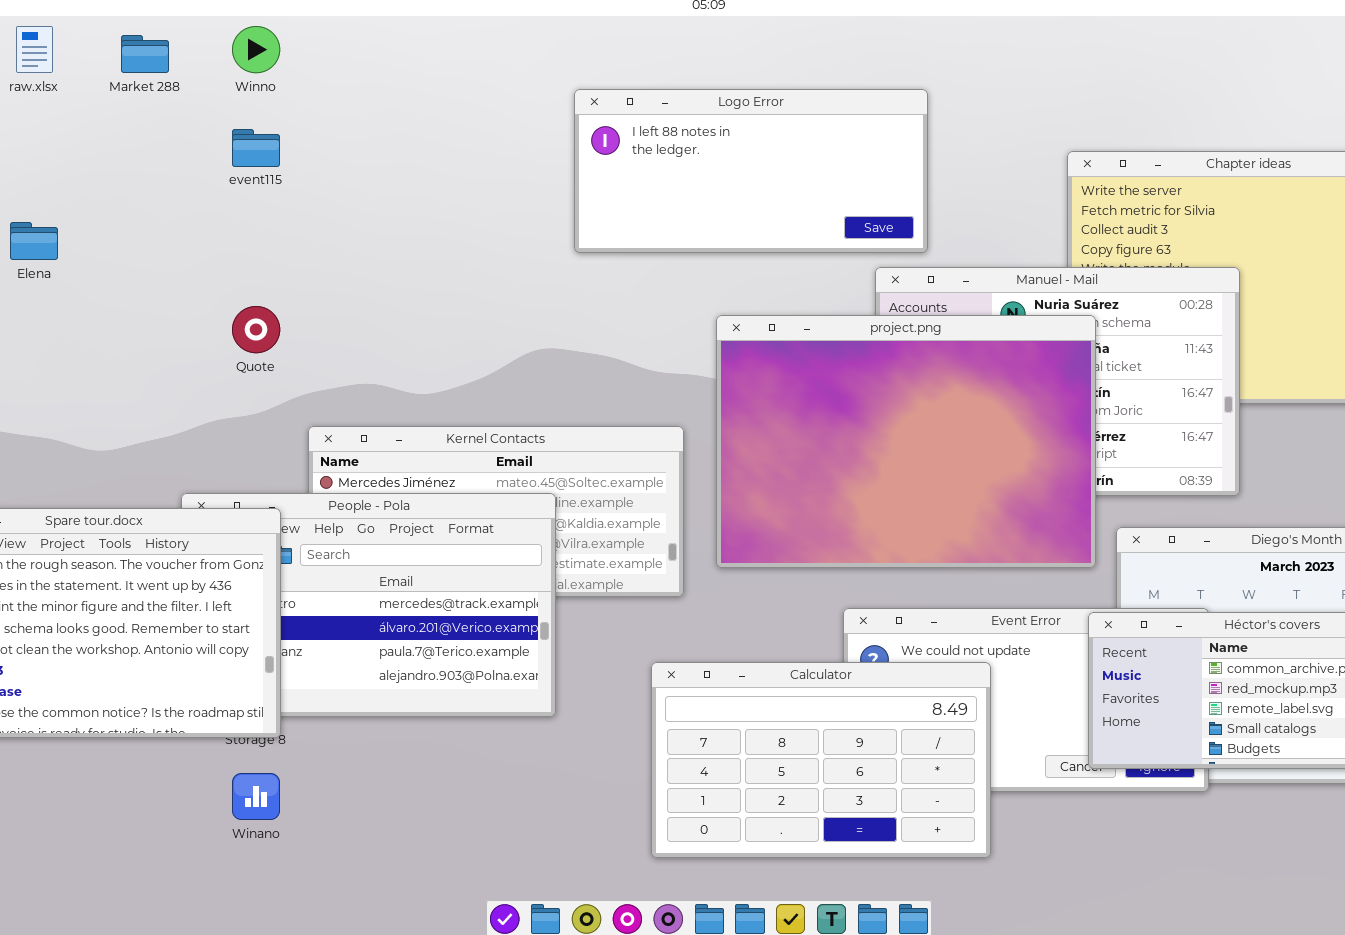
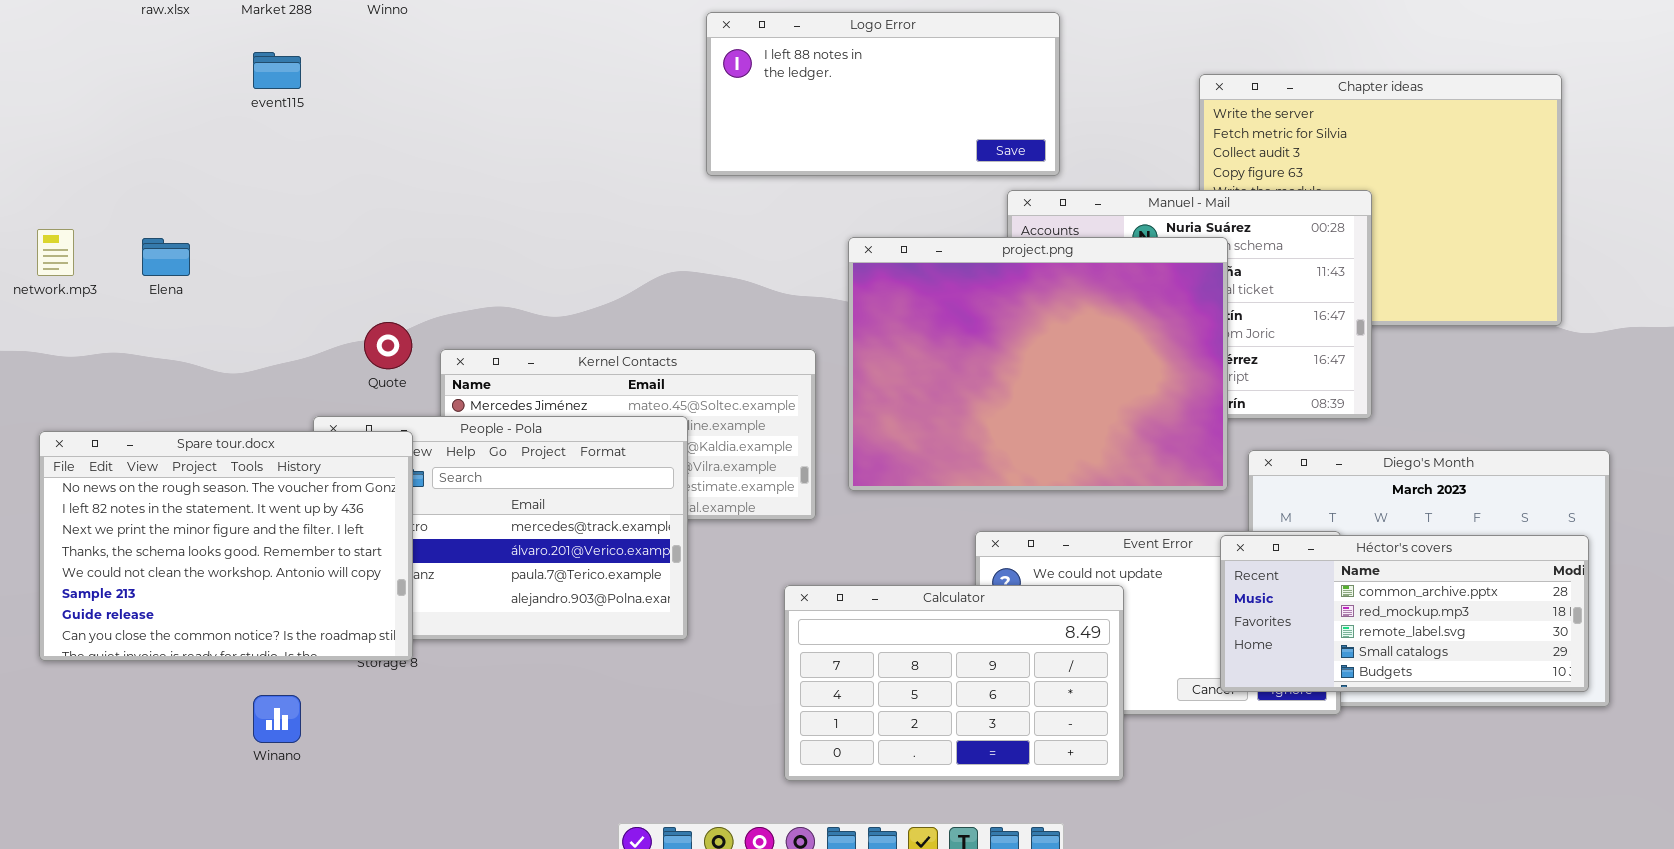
event115: [232,129,280,167] -> [253,52,301,89], moved
Elena: [10,222,58,260] -> [142,238,190,276], moved
Quote: [232,306,280,353] -> [364,322,412,369], moved
Winano: [232,773,280,820] -> [253,695,301,743], moved

